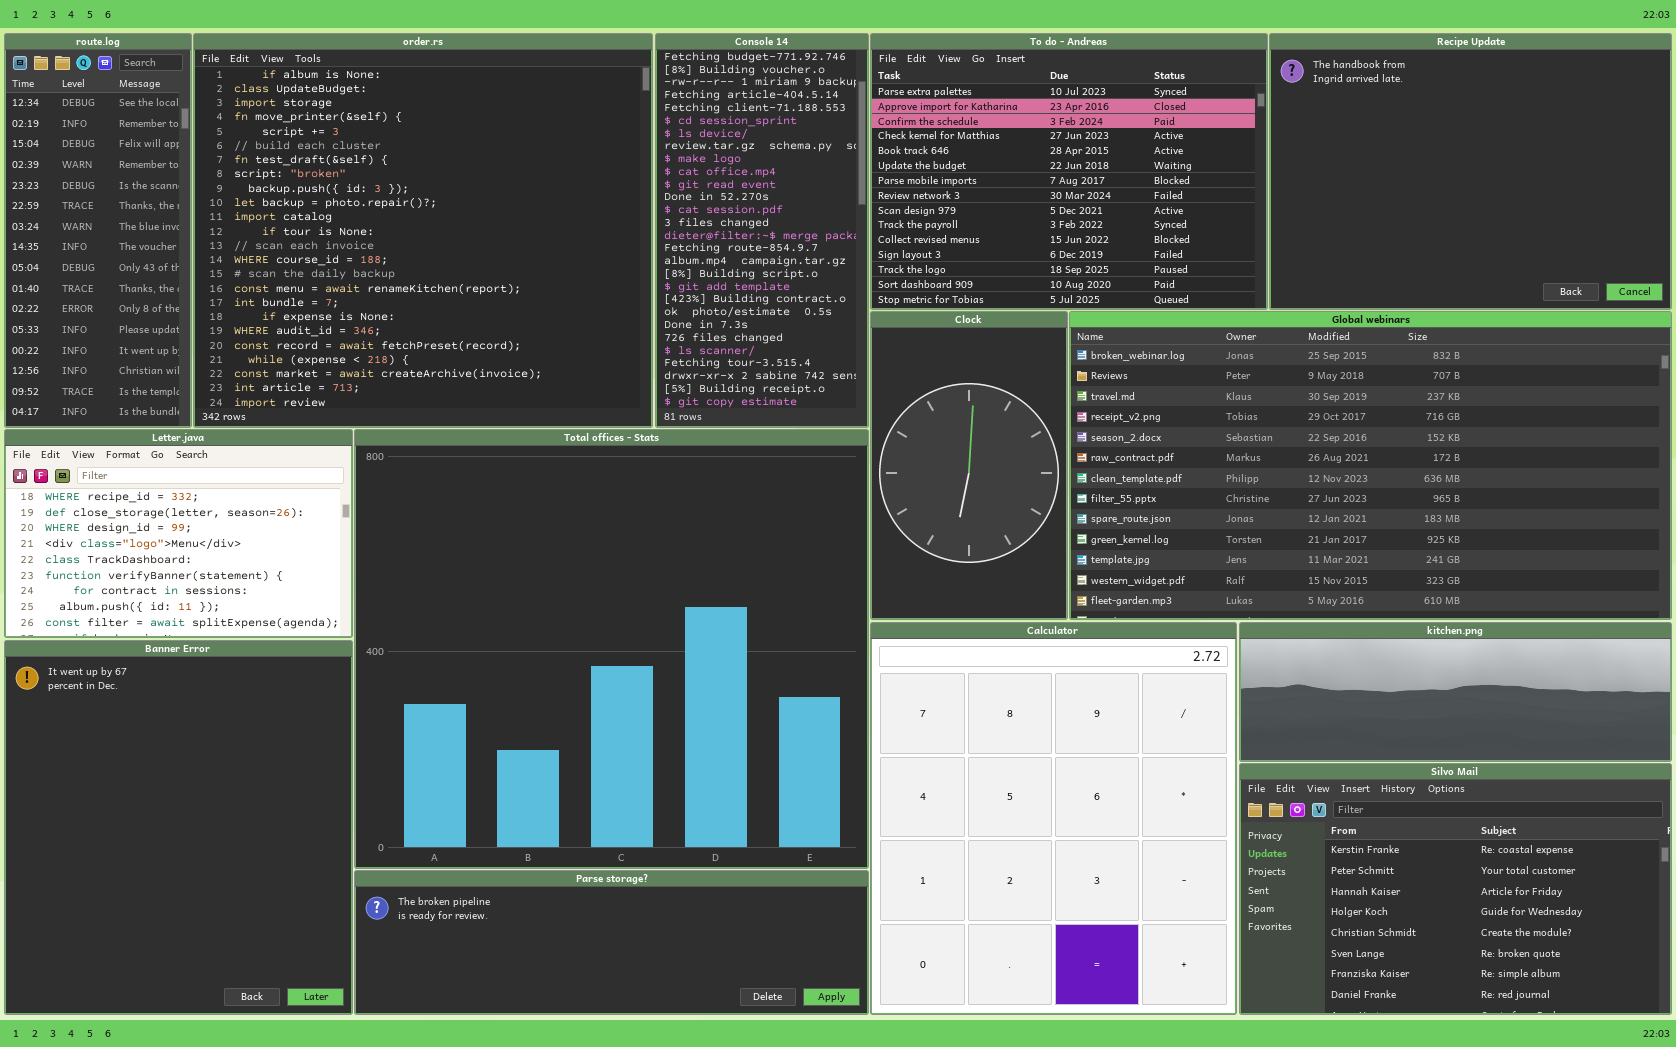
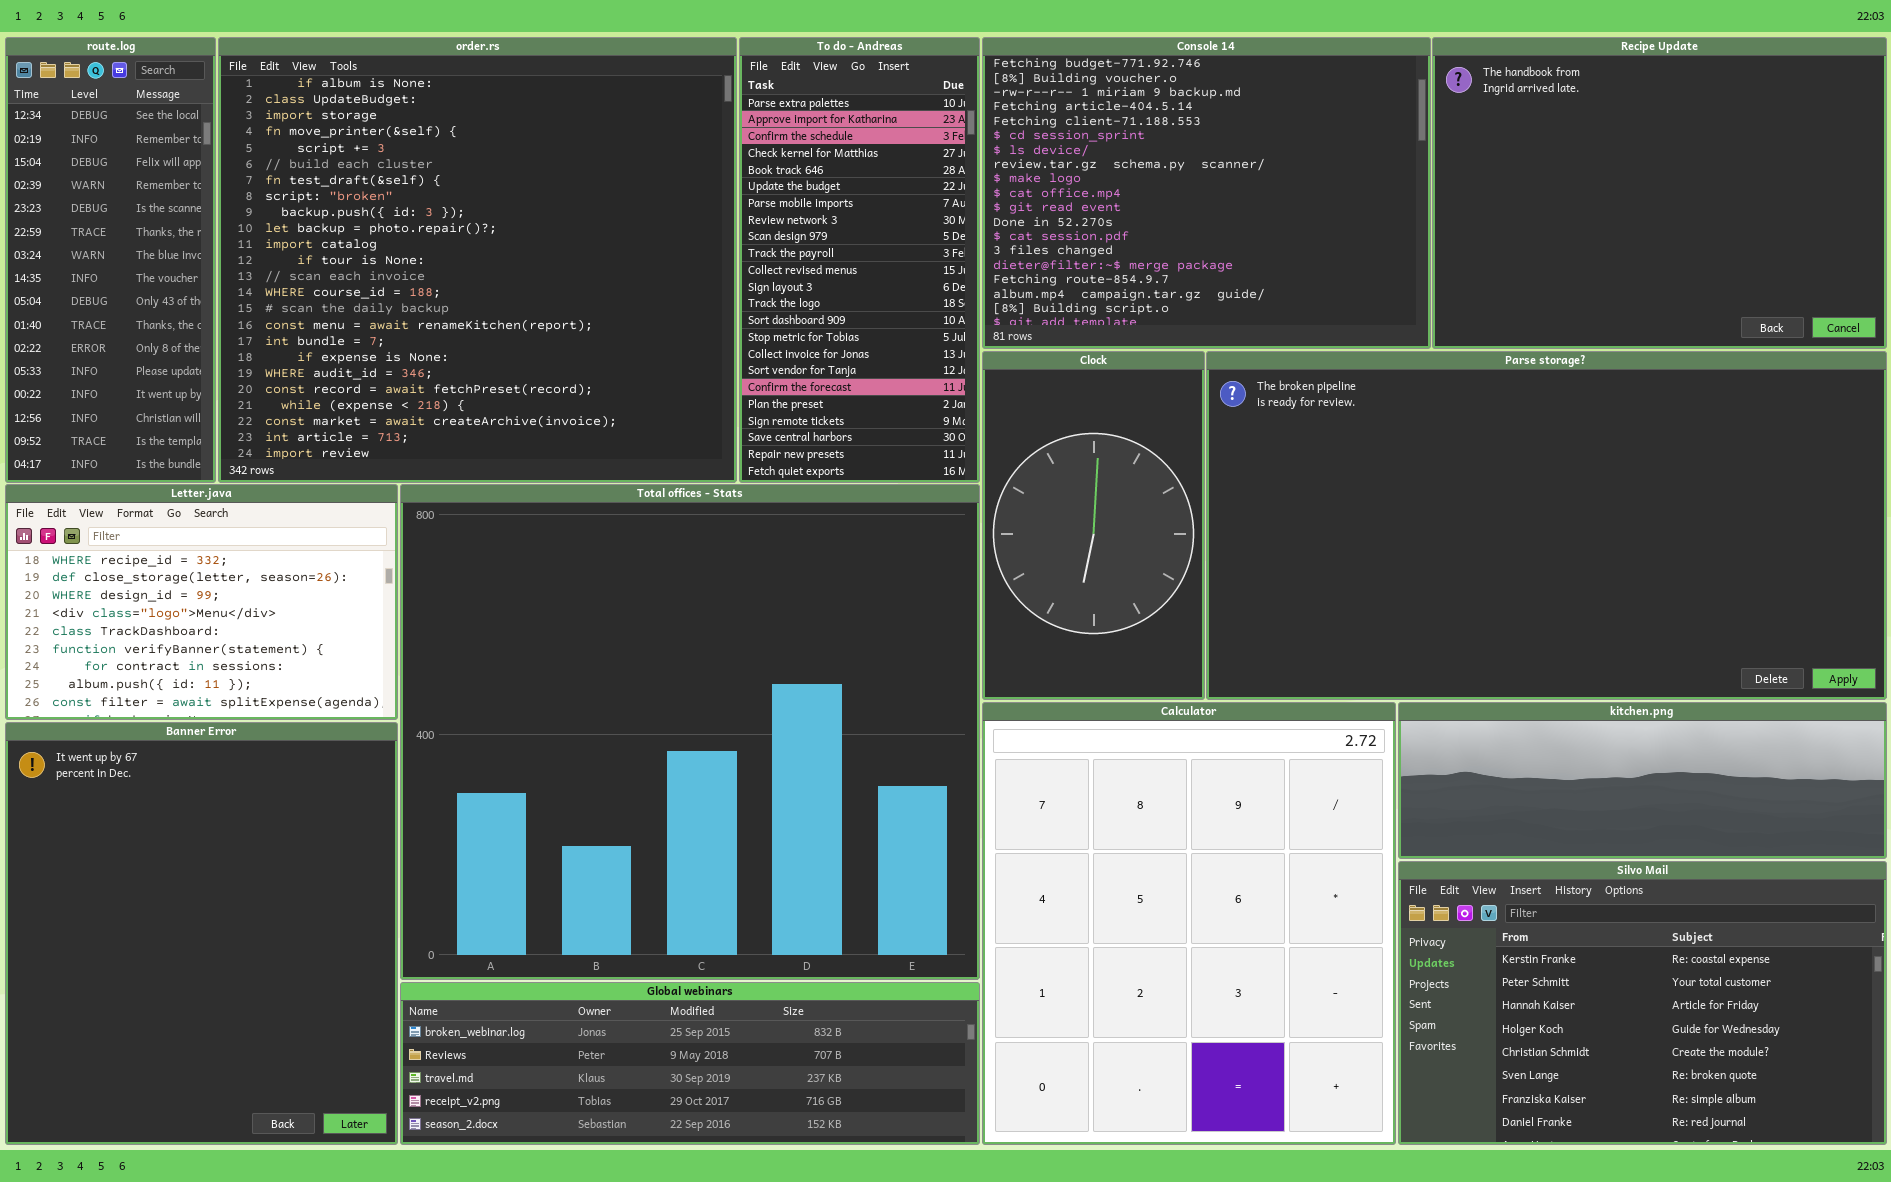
Console 14: [655,33,869,428] -> [982,37,1431,349], moved, resized
To do - Andreas: [870,33,1268,310] -> [739,37,980,483], moved, resized
Global webinars: [1069,311,1672,620] -> [400,982,980,1145], moved, resized
Parse storage?: [354,870,869,1015] -> [1206,351,1887,700], moved, resized

